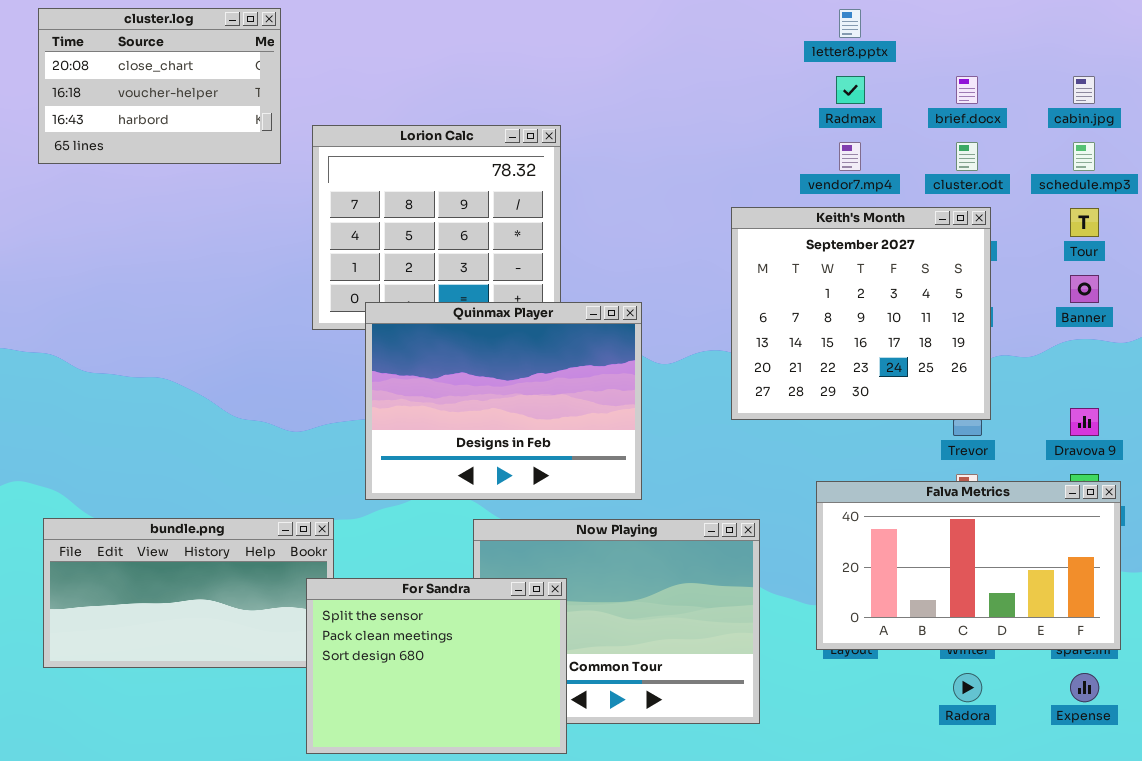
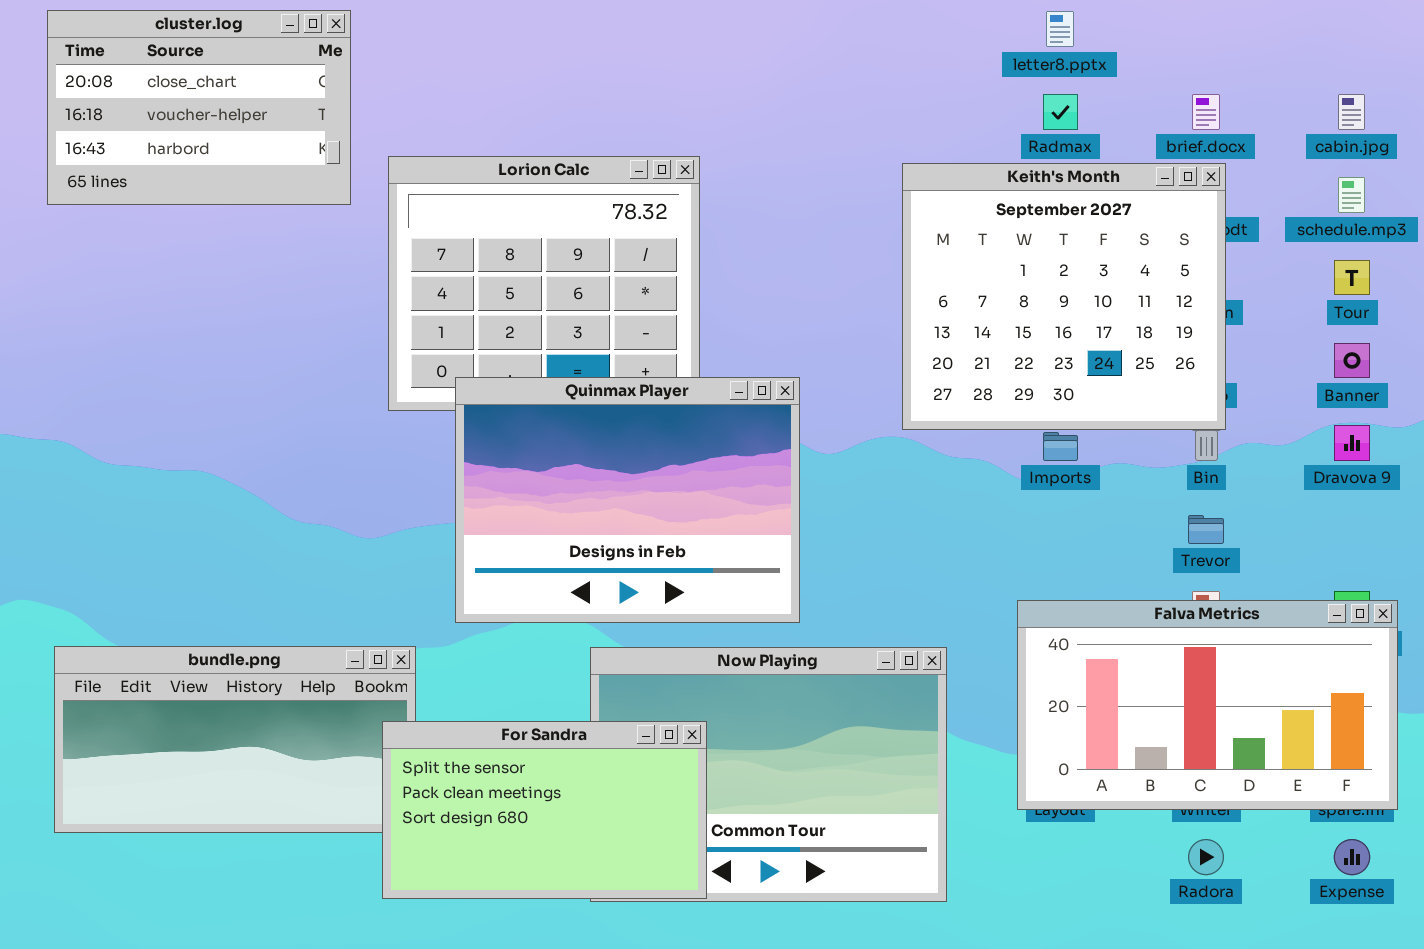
Keith's Month: [731,207,991,420] -> [902,163,1226,430], moved
Dravova 9: [1070,408,1099,436] -> [1334,425,1370,461], moved
For Sandra: [306,578,567,754] -> [382,721,707,899], resized

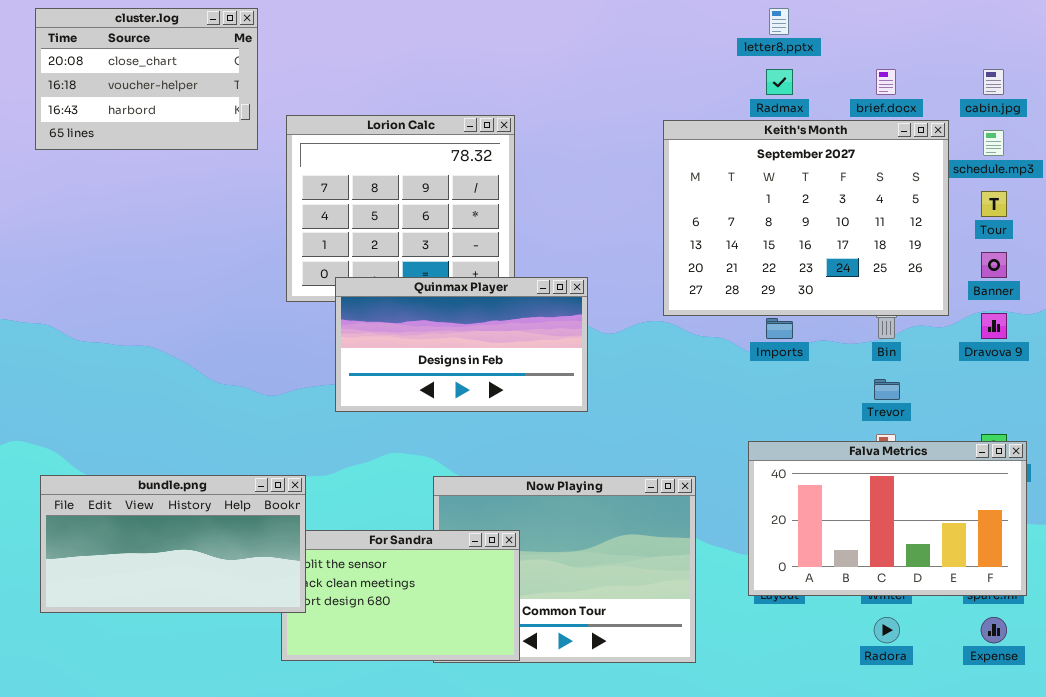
Keith's Month: [902,163,1226,430] -> [663,120,949,316], resized
Quinmax Player: [455,377,800,623] -> [335,277,588,412], resized
bundle.png: [54,646,416,833] -> [40,475,306,613], raised

